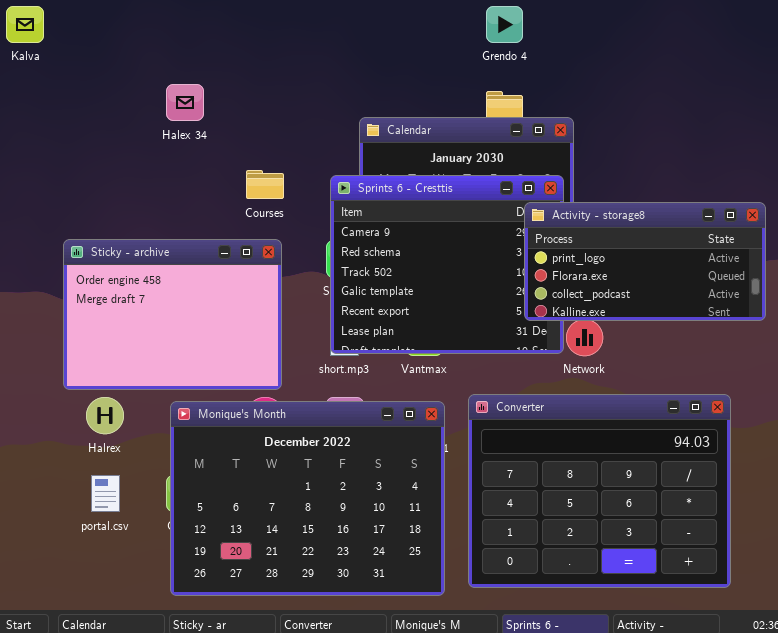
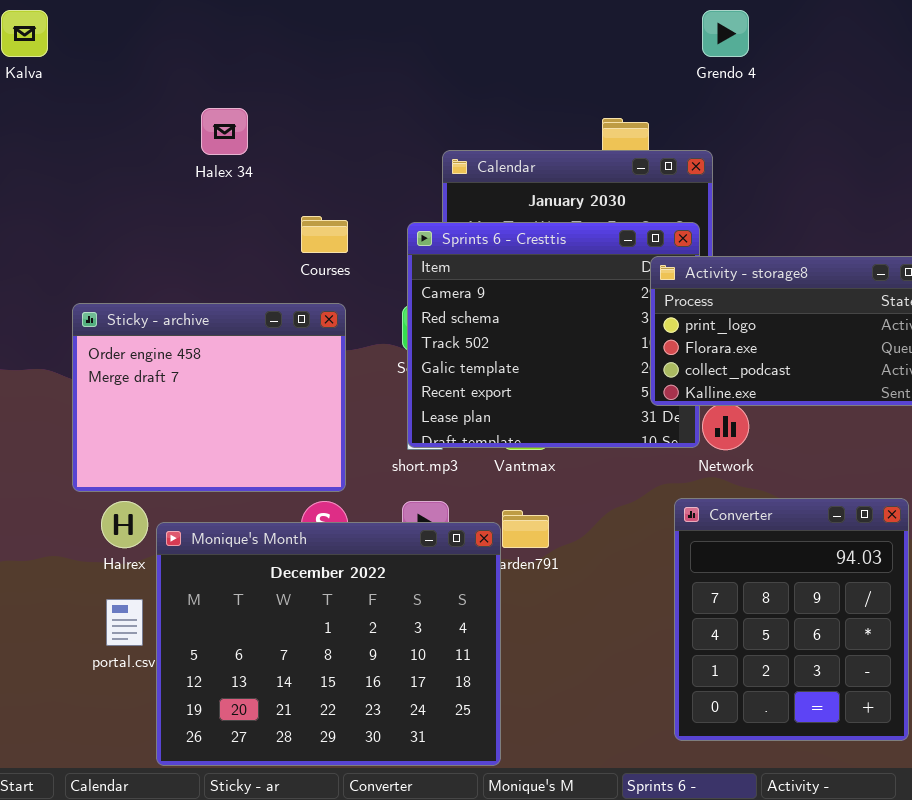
Grendo 4: [486,6,523,43] -> [702,10,749,57], moved
Converter: [468,394,731,588] -> [674,498,909,741], resized
Monique's Month: [170,401,445,596] -> [156,522,501,766], moved

